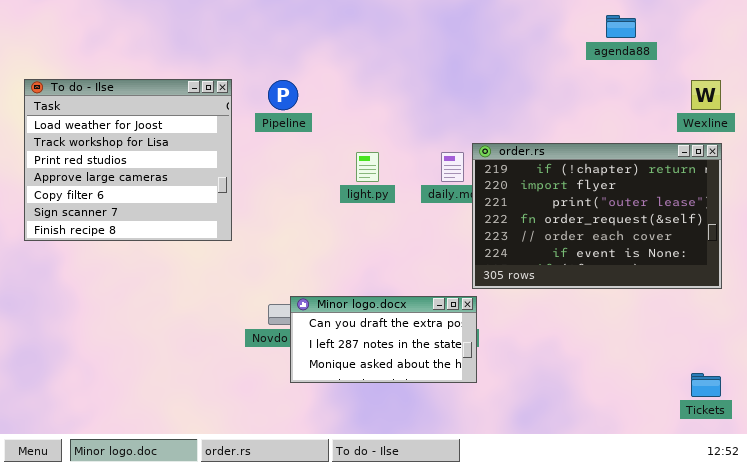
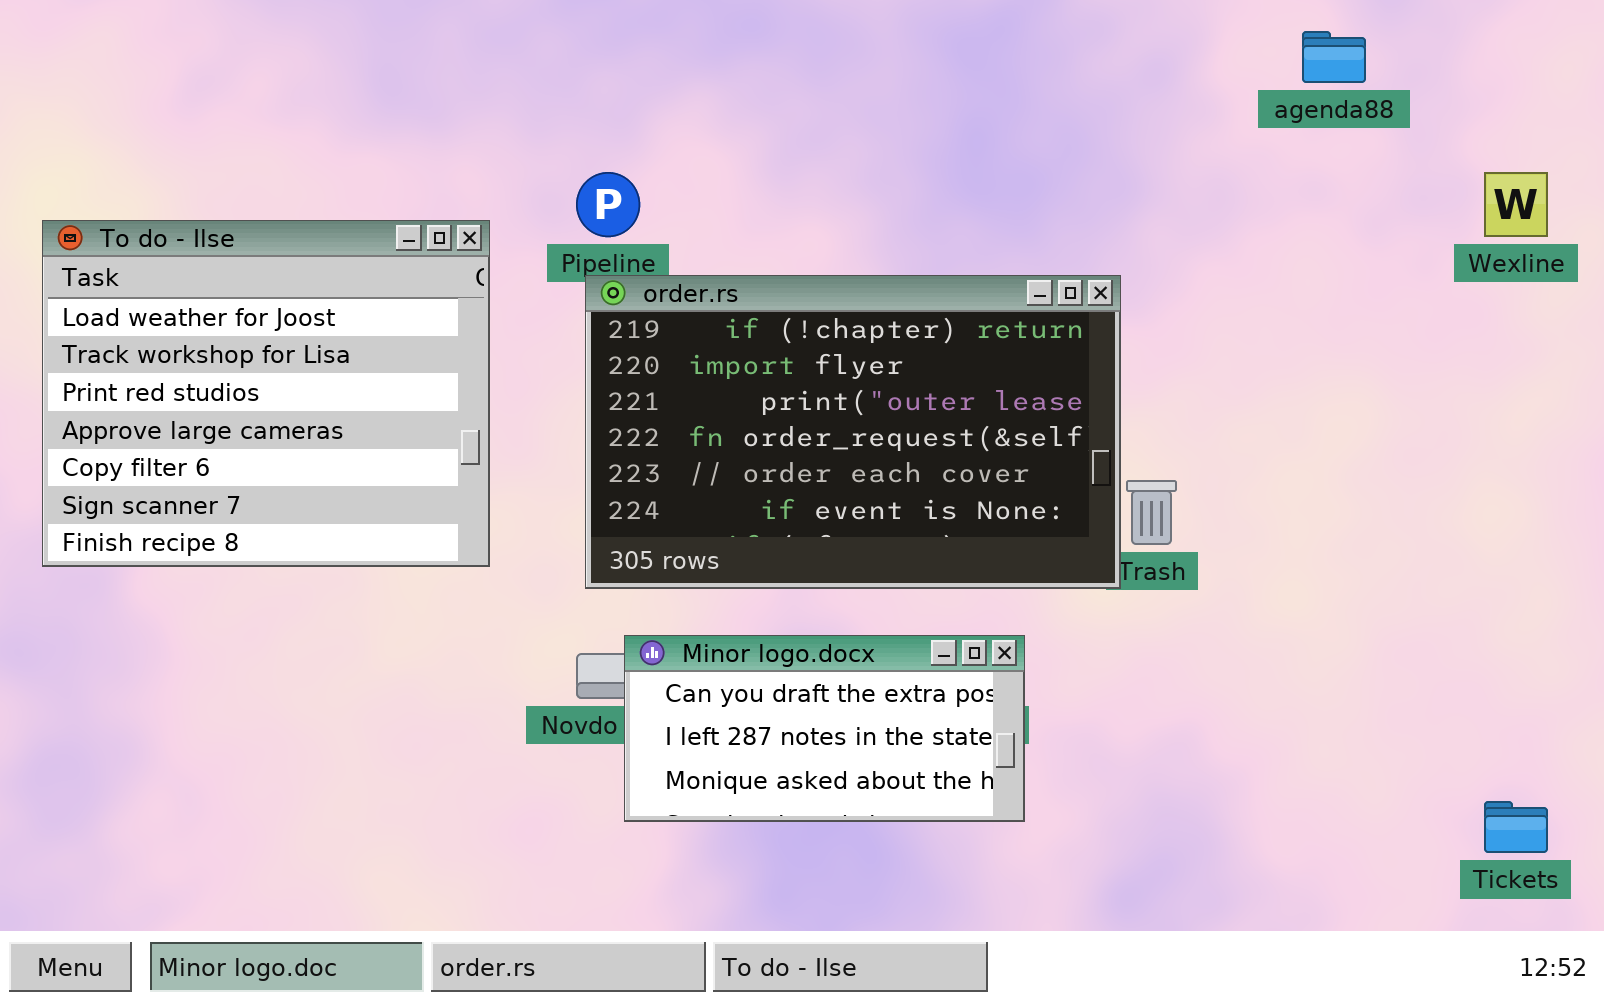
To do - Ilse: [24,79,232,241] -> [42,220,490,567], moved
order.rs: [472,143,722,289] -> [585,275,1121,589], moved

